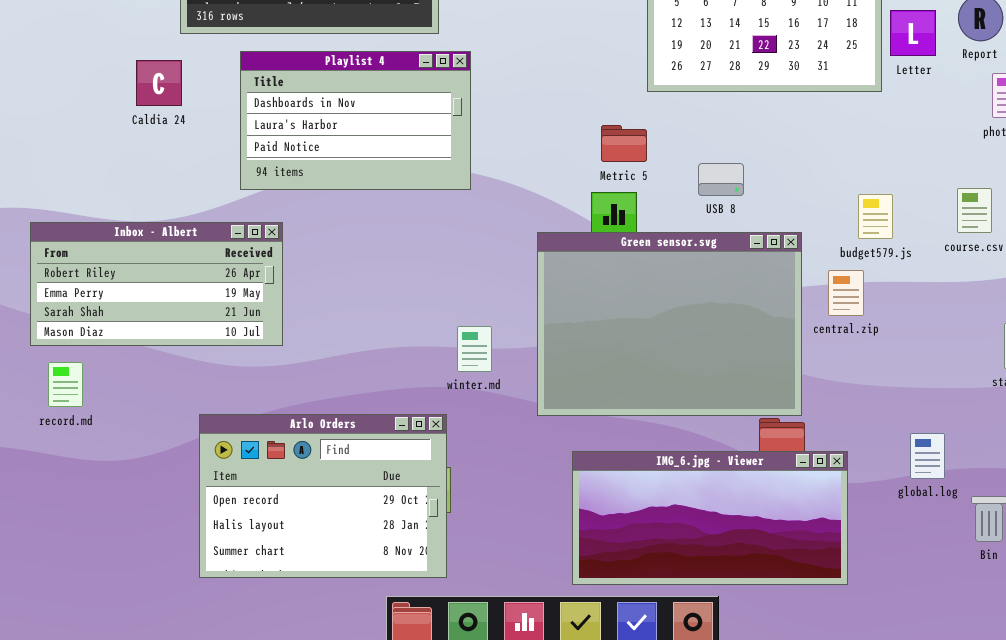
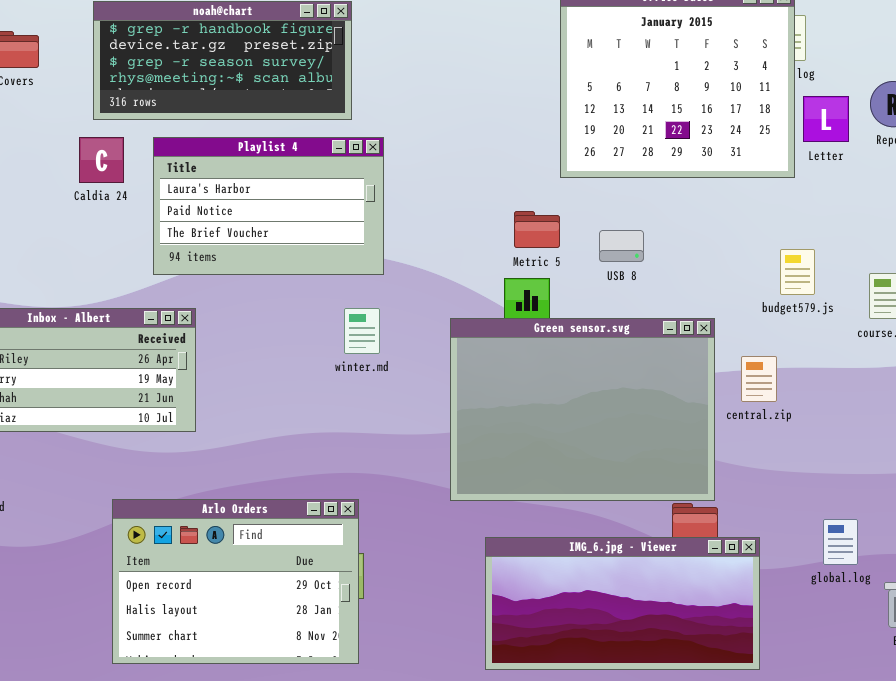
Playlist 4: [240,51,471,190] -> [153,137,384,275], scrolled down 1 row
Caldia 24: [136,60,182,106] -> [79,137,124,183], moved
USB 8: [698,163,744,196] -> [599,230,644,262], moved
budget579.js: [858,194,893,239] -> [780,249,815,295], moved
winter.md: [457,326,492,372] -> [344,308,380,354], moved

